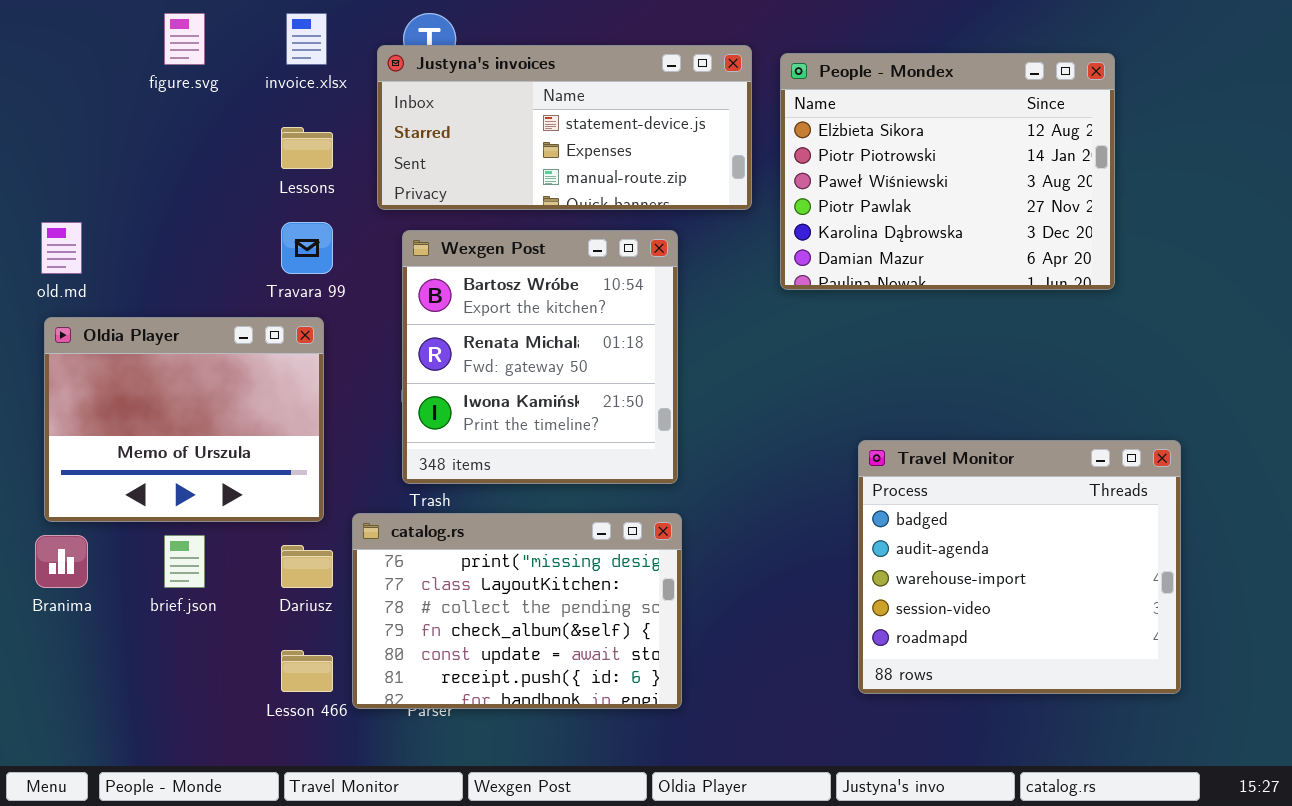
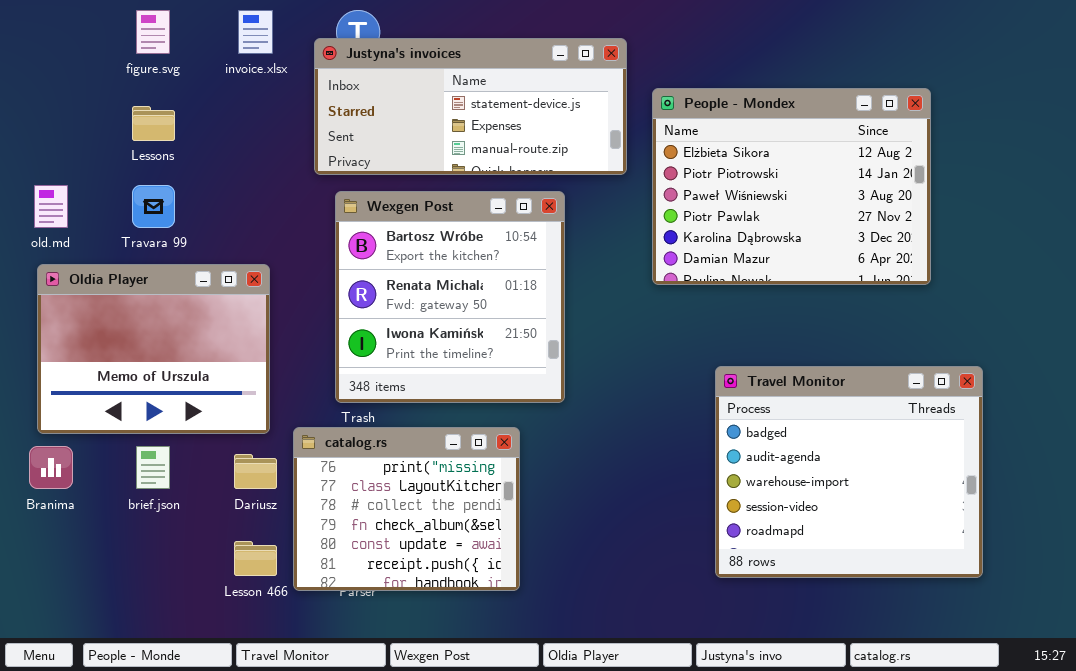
People - Mondex: [780,53,1115,290] -> [652,88,931,285], moved
Lessons: [281,127,333,169] -> [132,106,175,141], moved
Travara 99: [281,222,333,274] -> [132,185,175,228], moved
catalog.rs: [352,513,682,709] -> [293,427,520,591], resized

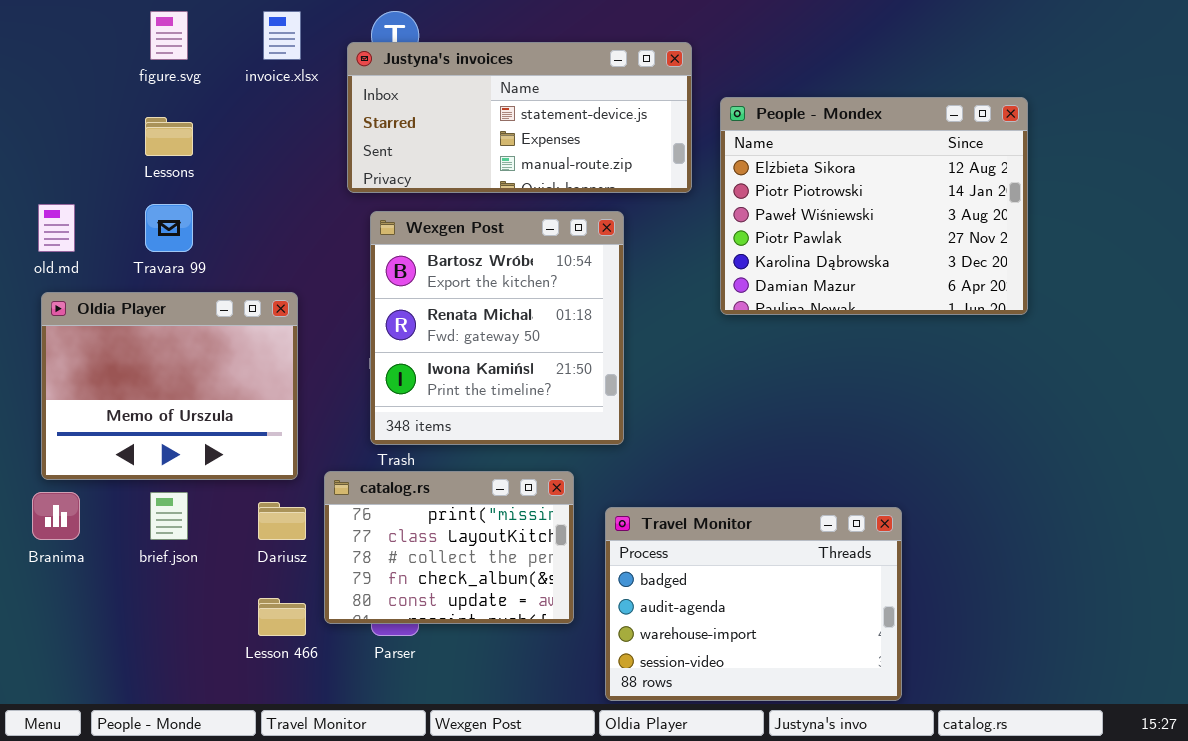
Travel Monitor: [715,366,983,578] -> [605,507,902,701], moved, resized
catalog.rs: [293,427,520,591] -> [324,471,574,624], resized

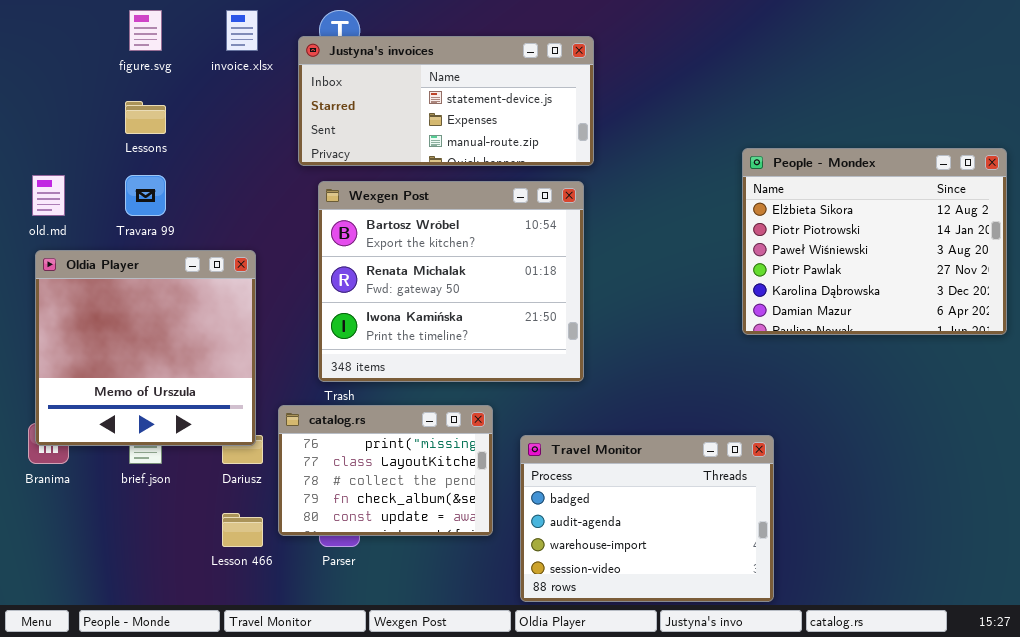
People - Mondex: [720,97,1028,315] -> [742,148,1007,335], moved
Wexgen Post: [370,211,624,445] -> [318,181,584,382], resized
Oldia Player: [41,292,298,480] -> [35,250,256,446], resized

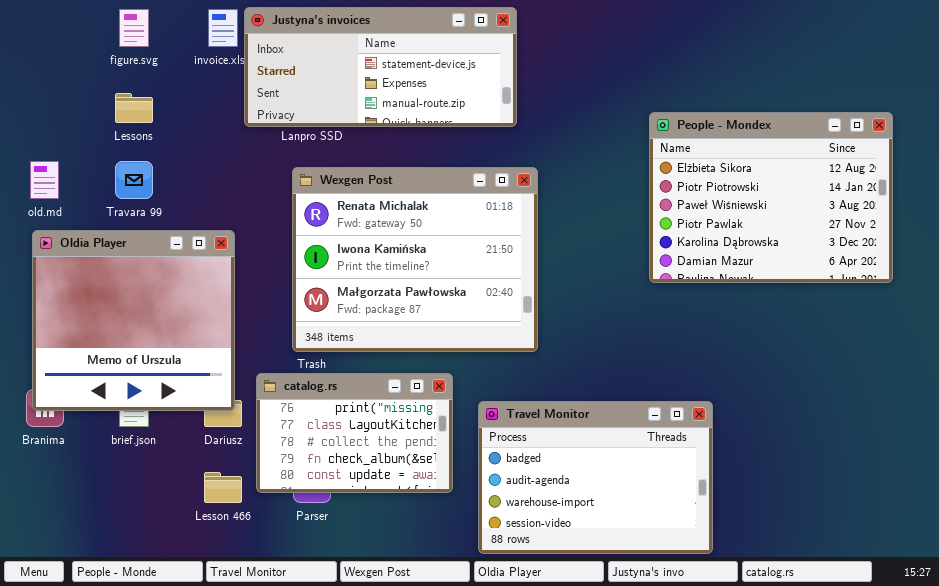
Justyna's invoices: [298,36,594,166] -> [244,7,517,127], moved
People - Mondex: [742,148,1007,335] -> [649,112,893,283], moved
Wexgen Post: [318,181,584,382] -> [292,167,538,352], scrolled down 1 row

